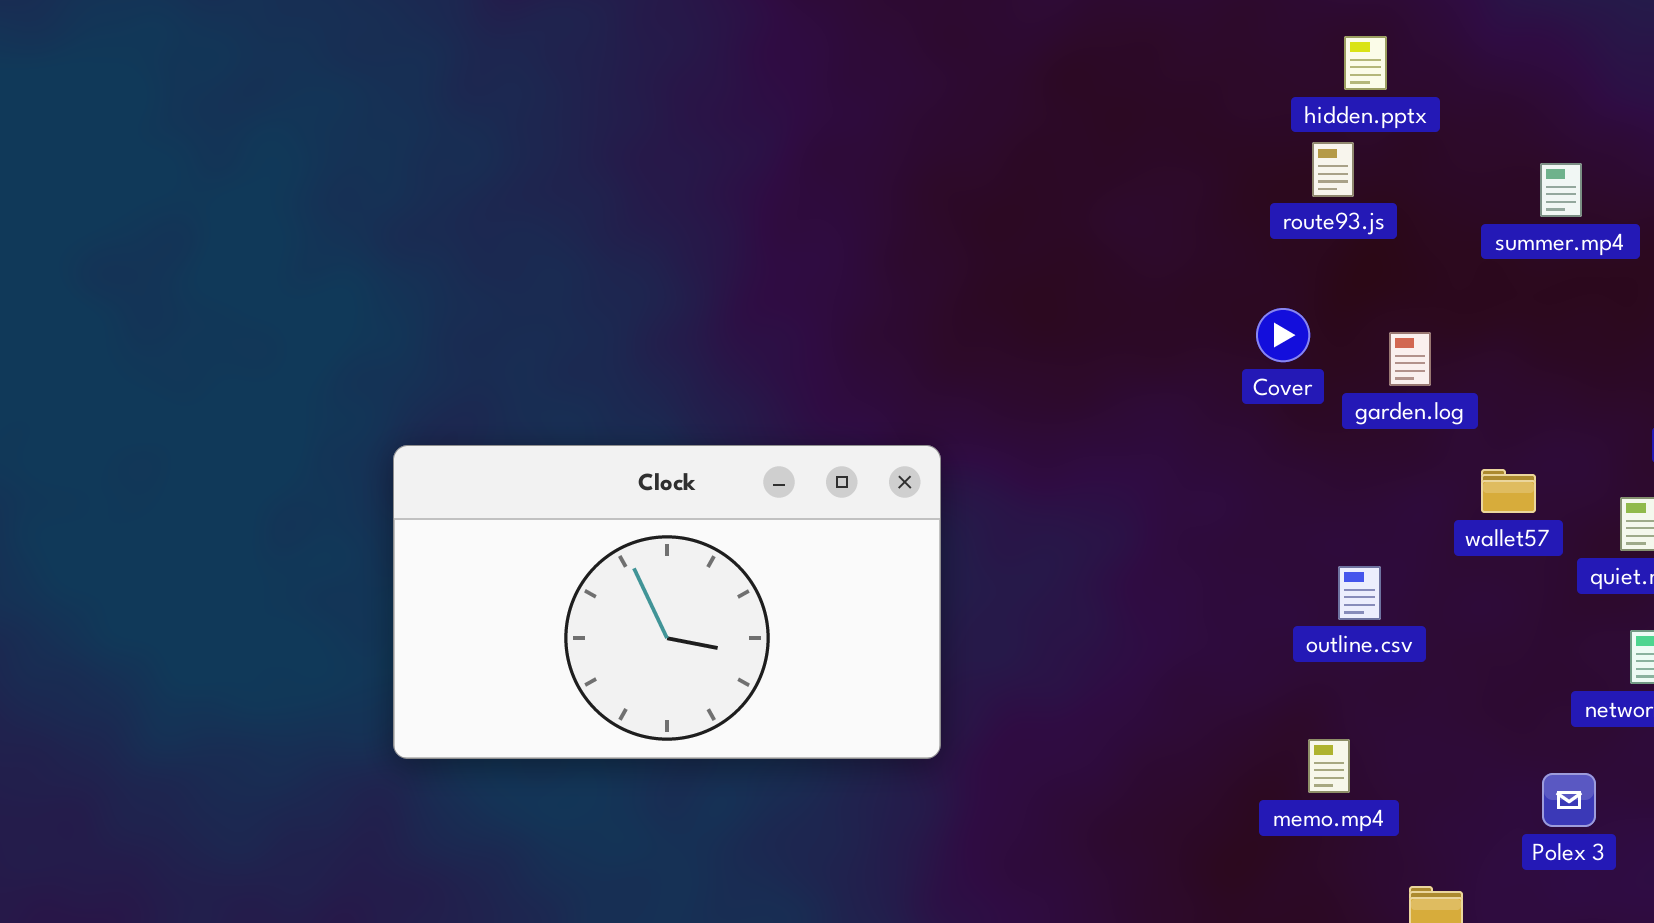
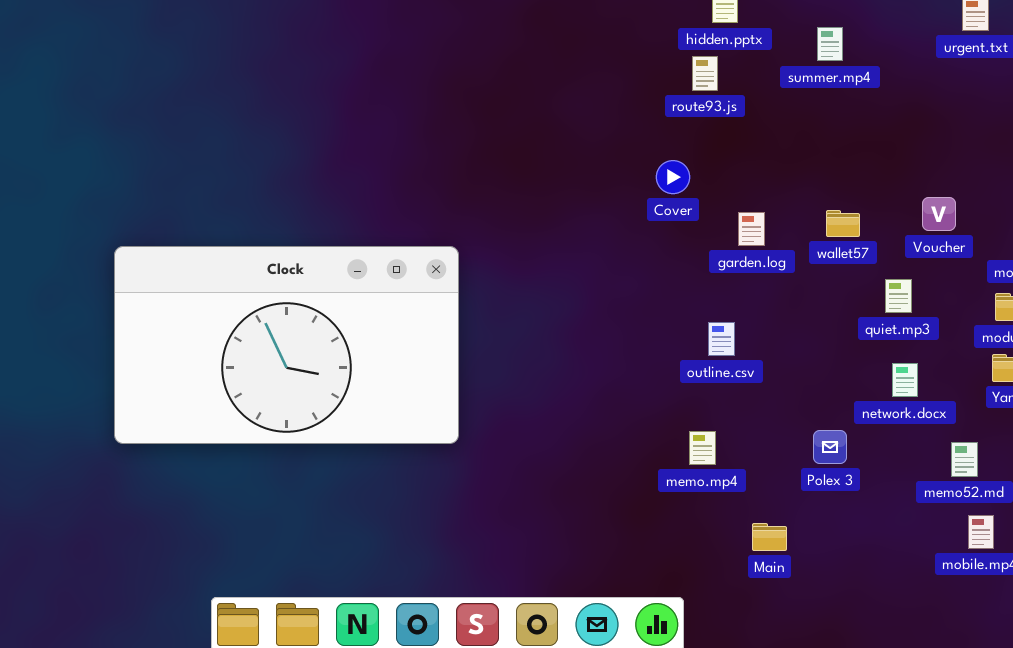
summer.mp4: [1540,163,1582,217] -> [817,27,843,61], moved
garden.log: [1389,332,1431,386] -> [738,212,765,246], moved
wallet57: [1481,469,1536,513] -> [826,210,860,237], moved
Polex 3: [1542,773,1596,827] -> [813,430,847,464], moved

